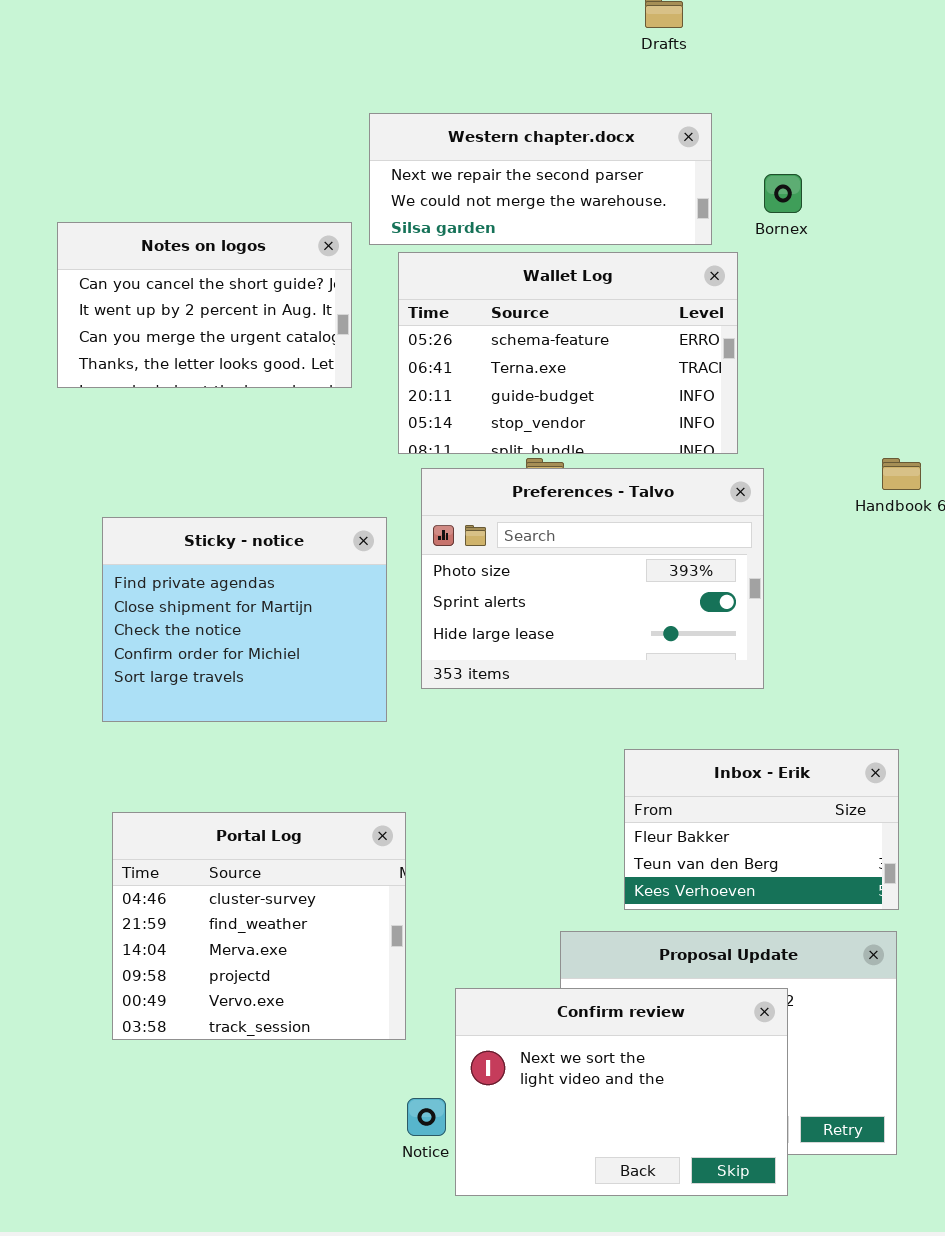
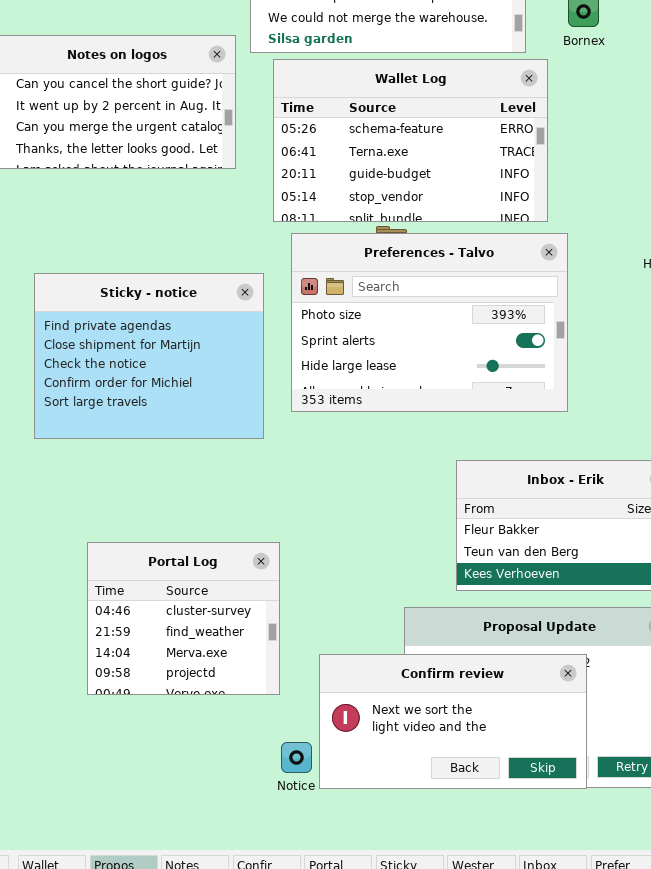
Portal Log: [112,812,406,1040] -> [87,542,280,695], resized
Confirm review: [455,988,788,1196] -> [319,654,587,789], resized

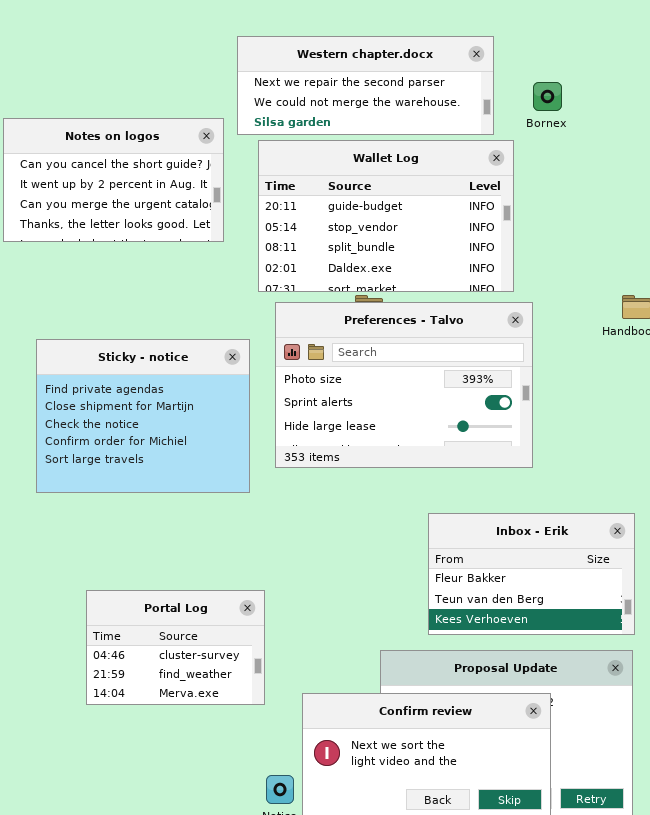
Wallet Log: [273,59,548,222] -> [258,140,514,292], scrolled down 2 rows
Portal Log: [87,542,280,695] -> [86,590,265,705], resized

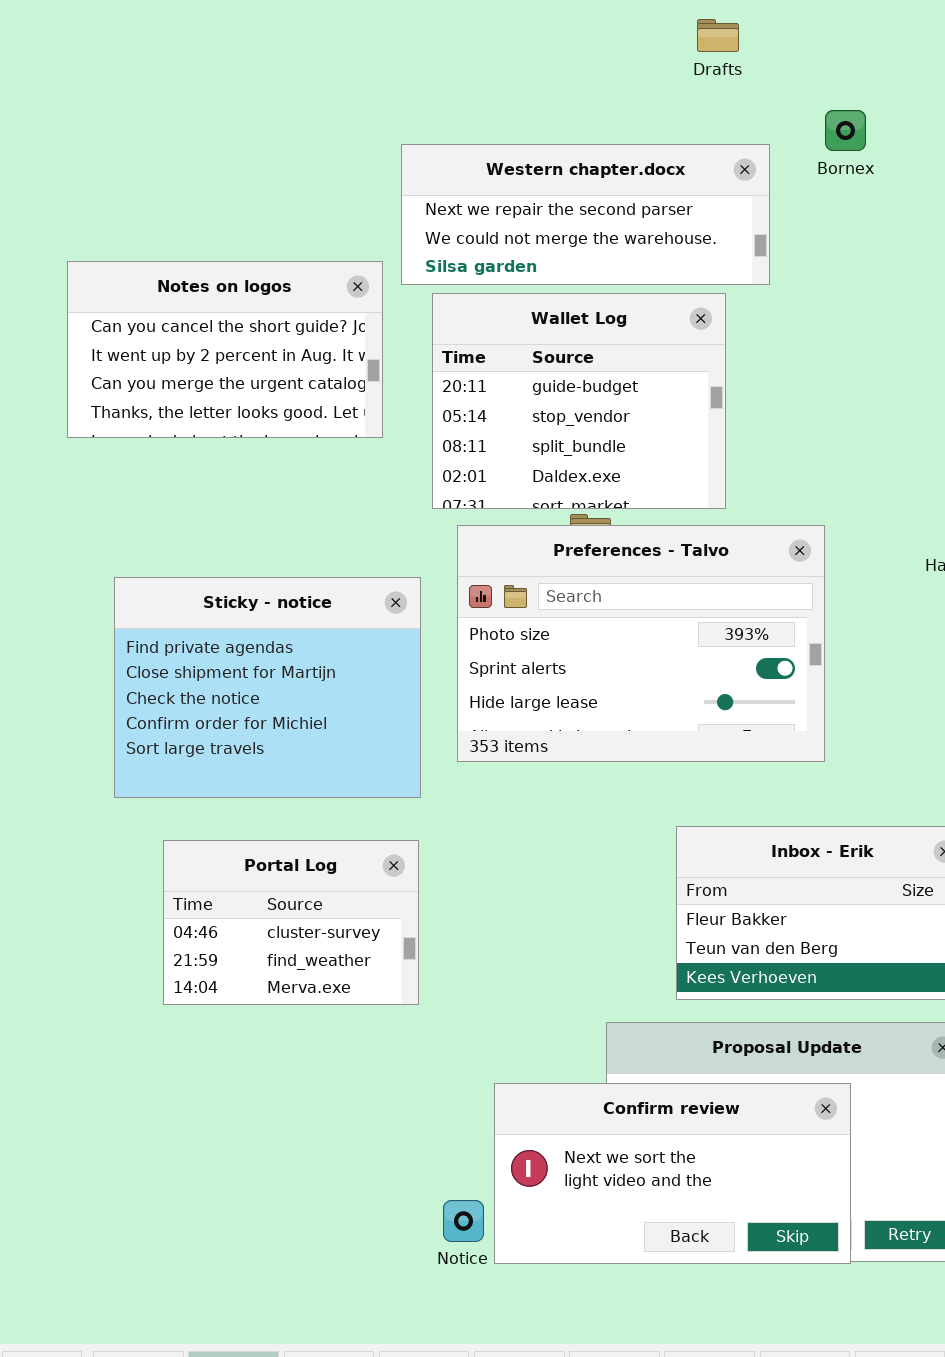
Bornex: [533,82,562,111] -> [825,110,866,151], moved
Wallet Log: [258,140,514,292] -> [432,293,726,509], resized
Portal Log: [86,590,265,705] -> [163,840,419,1005], moved

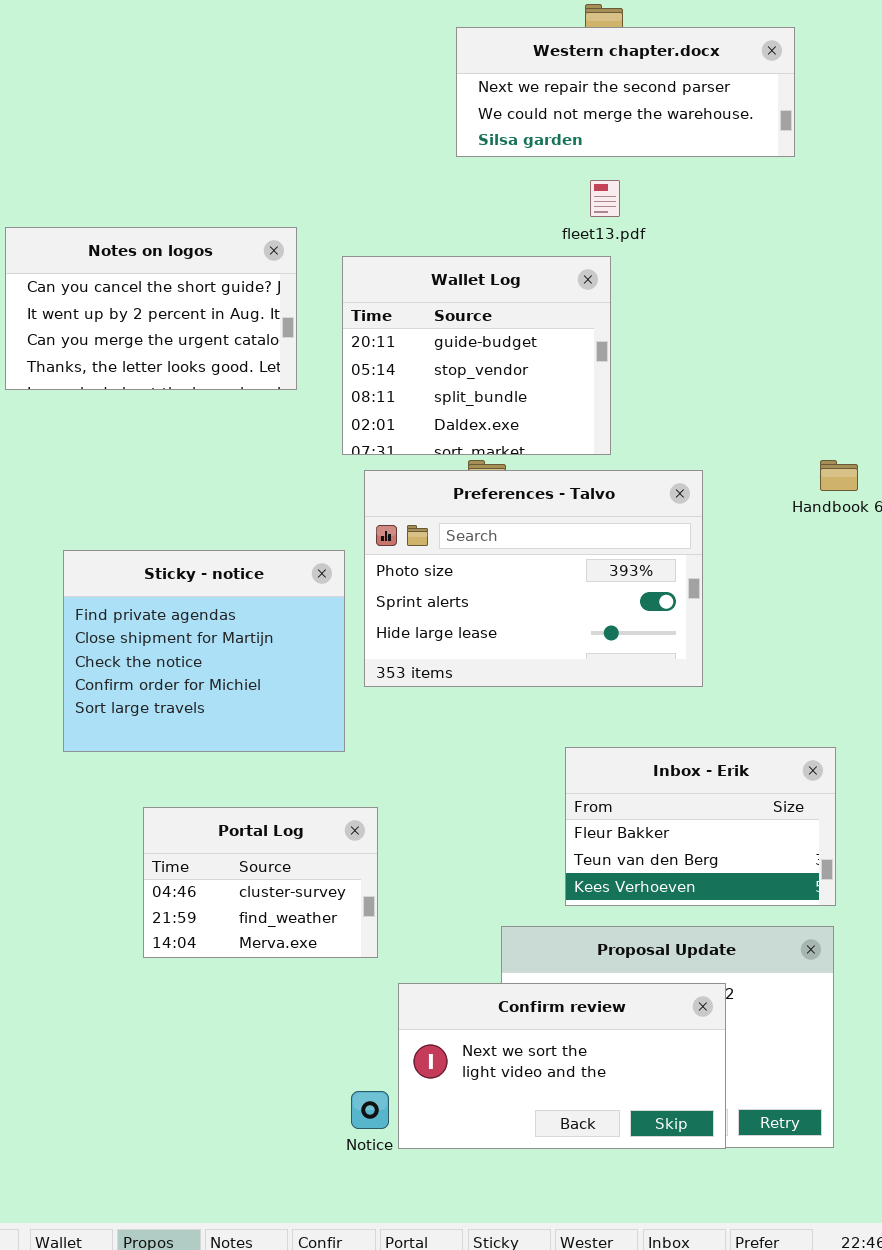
Western chapter.docx: [401,144,770,285] -> [456,27,795,157], moved
Sticky - notice: [114,577,421,798] -> [63,550,345,752], moved
Portal Log: [163,840,419,1005] -> [143,807,378,958], moved

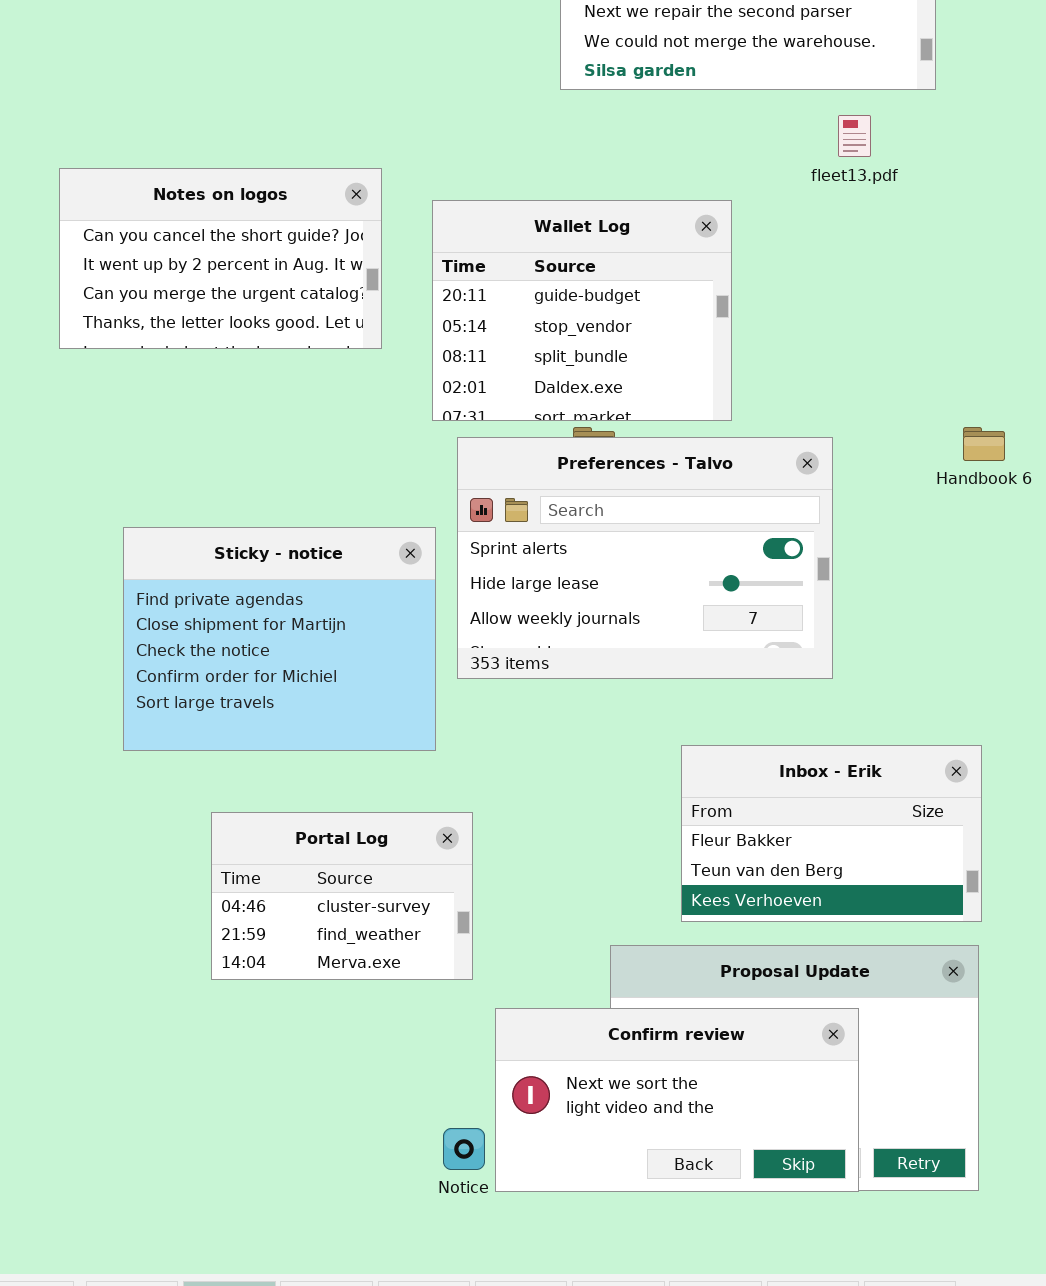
fleet13.pdf: [590,180,620,217] -> [838,115,871,157], moved
Preferences - Talvo: [364,470,703,687] -> [457,437,833,679], scrolled down 1 row

